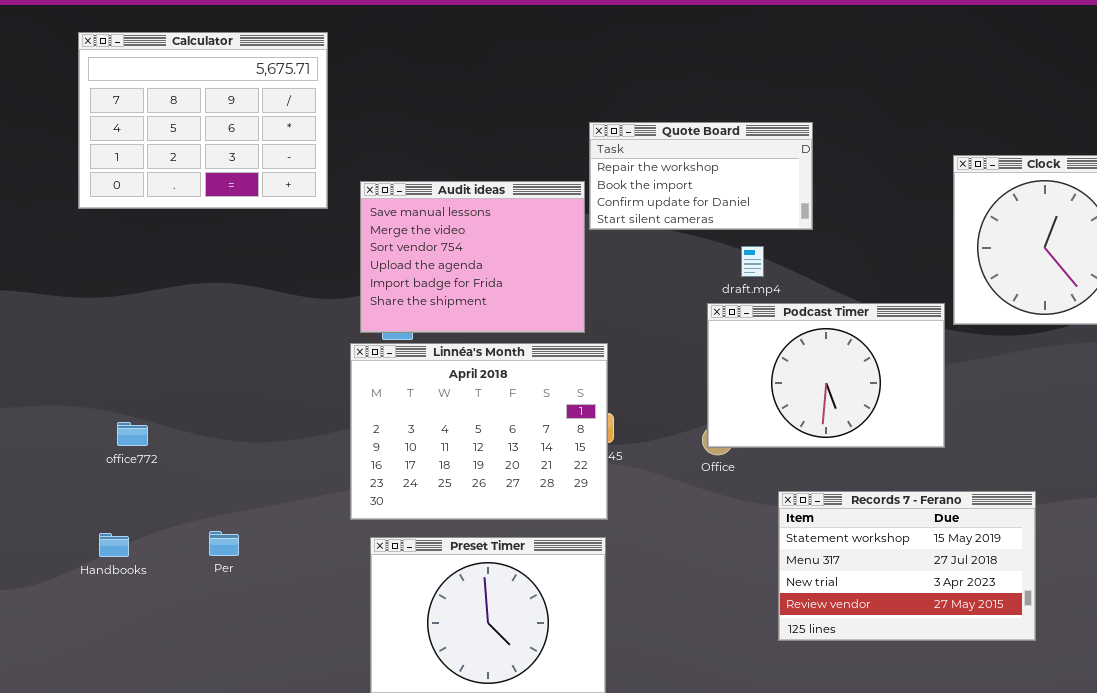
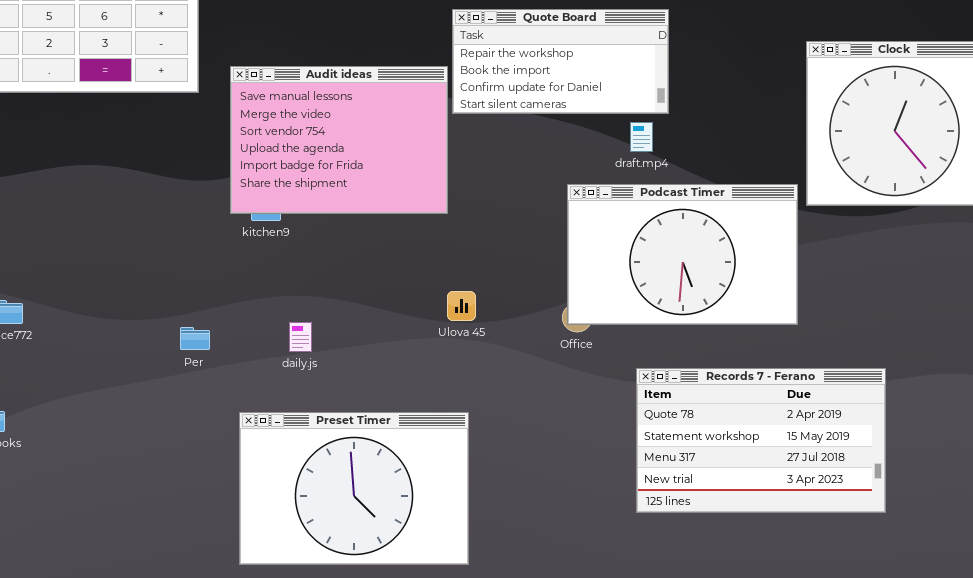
draft.mp4: [741,246,764,277] -> [630,122,653,152], moved
Linnéa's Month: [350,343,608,520] -> none, closed
Records 7 - Ferano: [778,491,1036,641] -> [636,368,886,513], scrolled up 1 row
Per: [209,531,239,556] -> [180,327,210,350], moved

